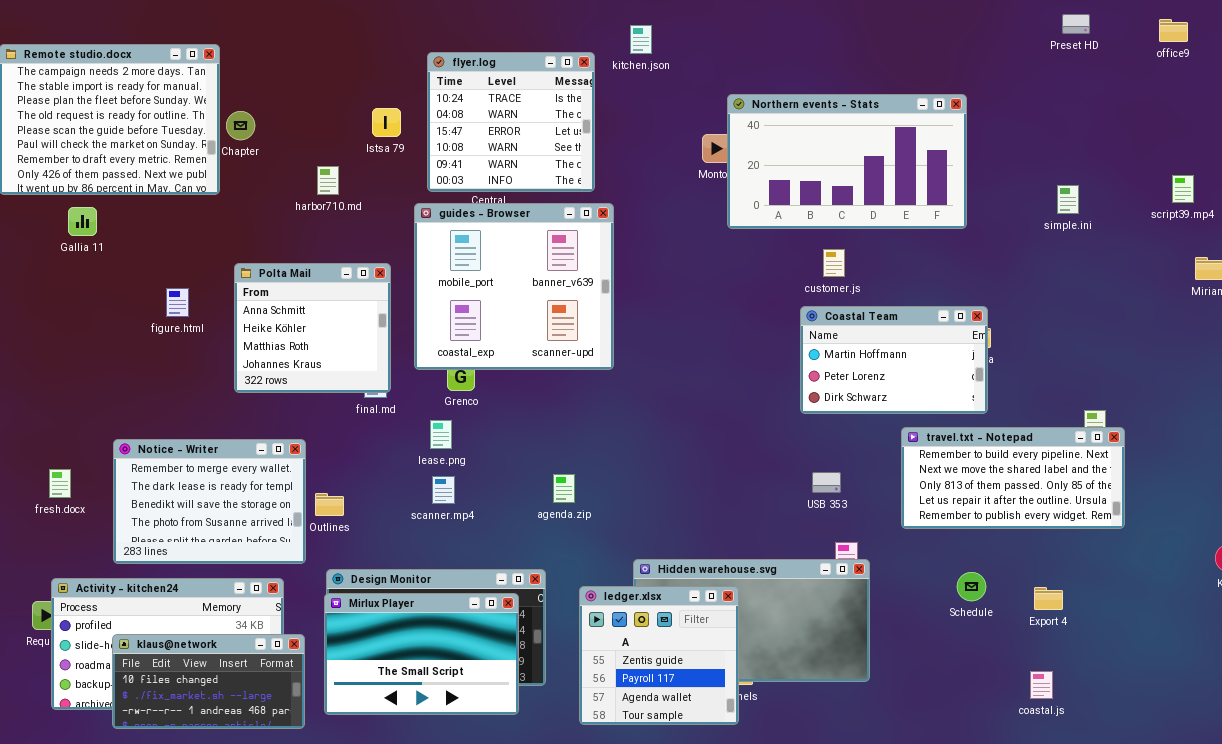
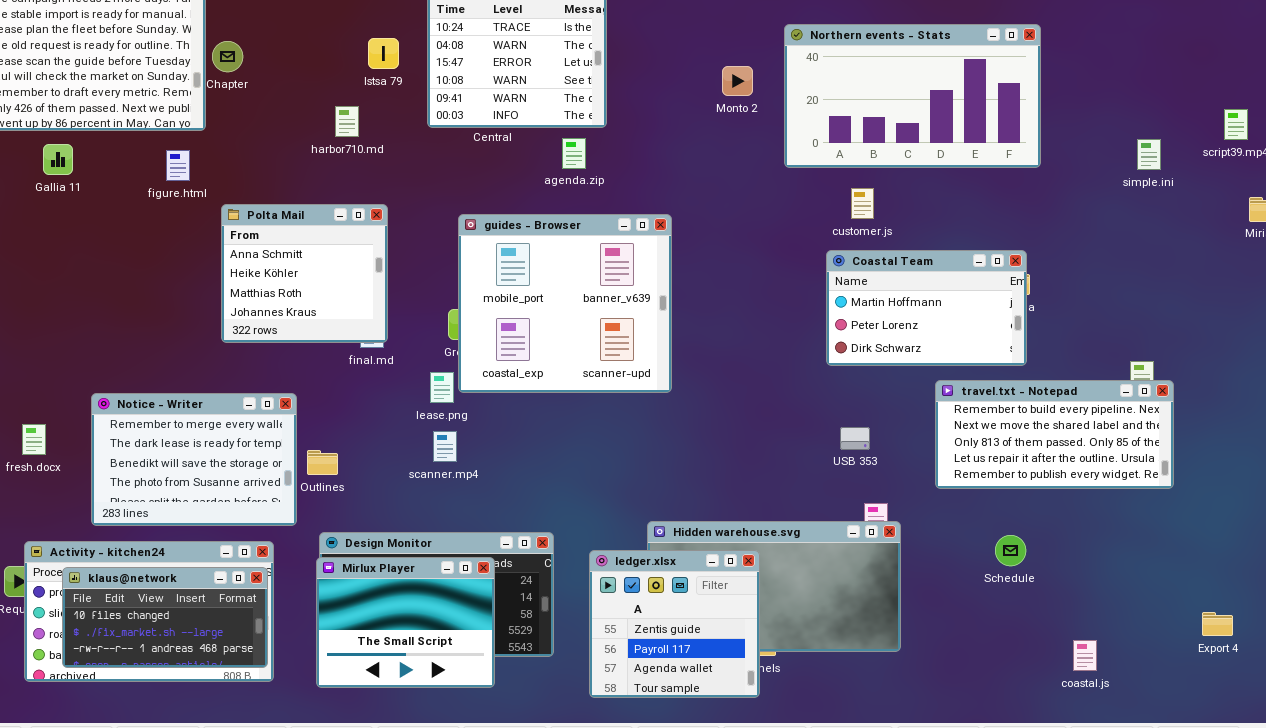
Northern events - Stats: [727,94,967,229] -> [784,24,1041,168], moved
harbor710.md: [317,166,339,195] -> [335,106,359,137], moved
simple.ini: [1057,185,1079,214] -> [1137,139,1161,170], moved
guides - Browser: [414,203,614,370] -> [458,214,672,393], moved
figure.html: [166,288,189,317] -> [166,150,190,181], moved
agenda.zip: [553,474,575,503] -> [562,138,586,169], moved
Export 4: [1034,587,1063,610] -> [1202,612,1233,636], moved
Mirlux Player: [324,593,519,715] -> [316,557,495,688], resized
klaus@network: [112,634,305,729] -> [62,567,268,668], moved

